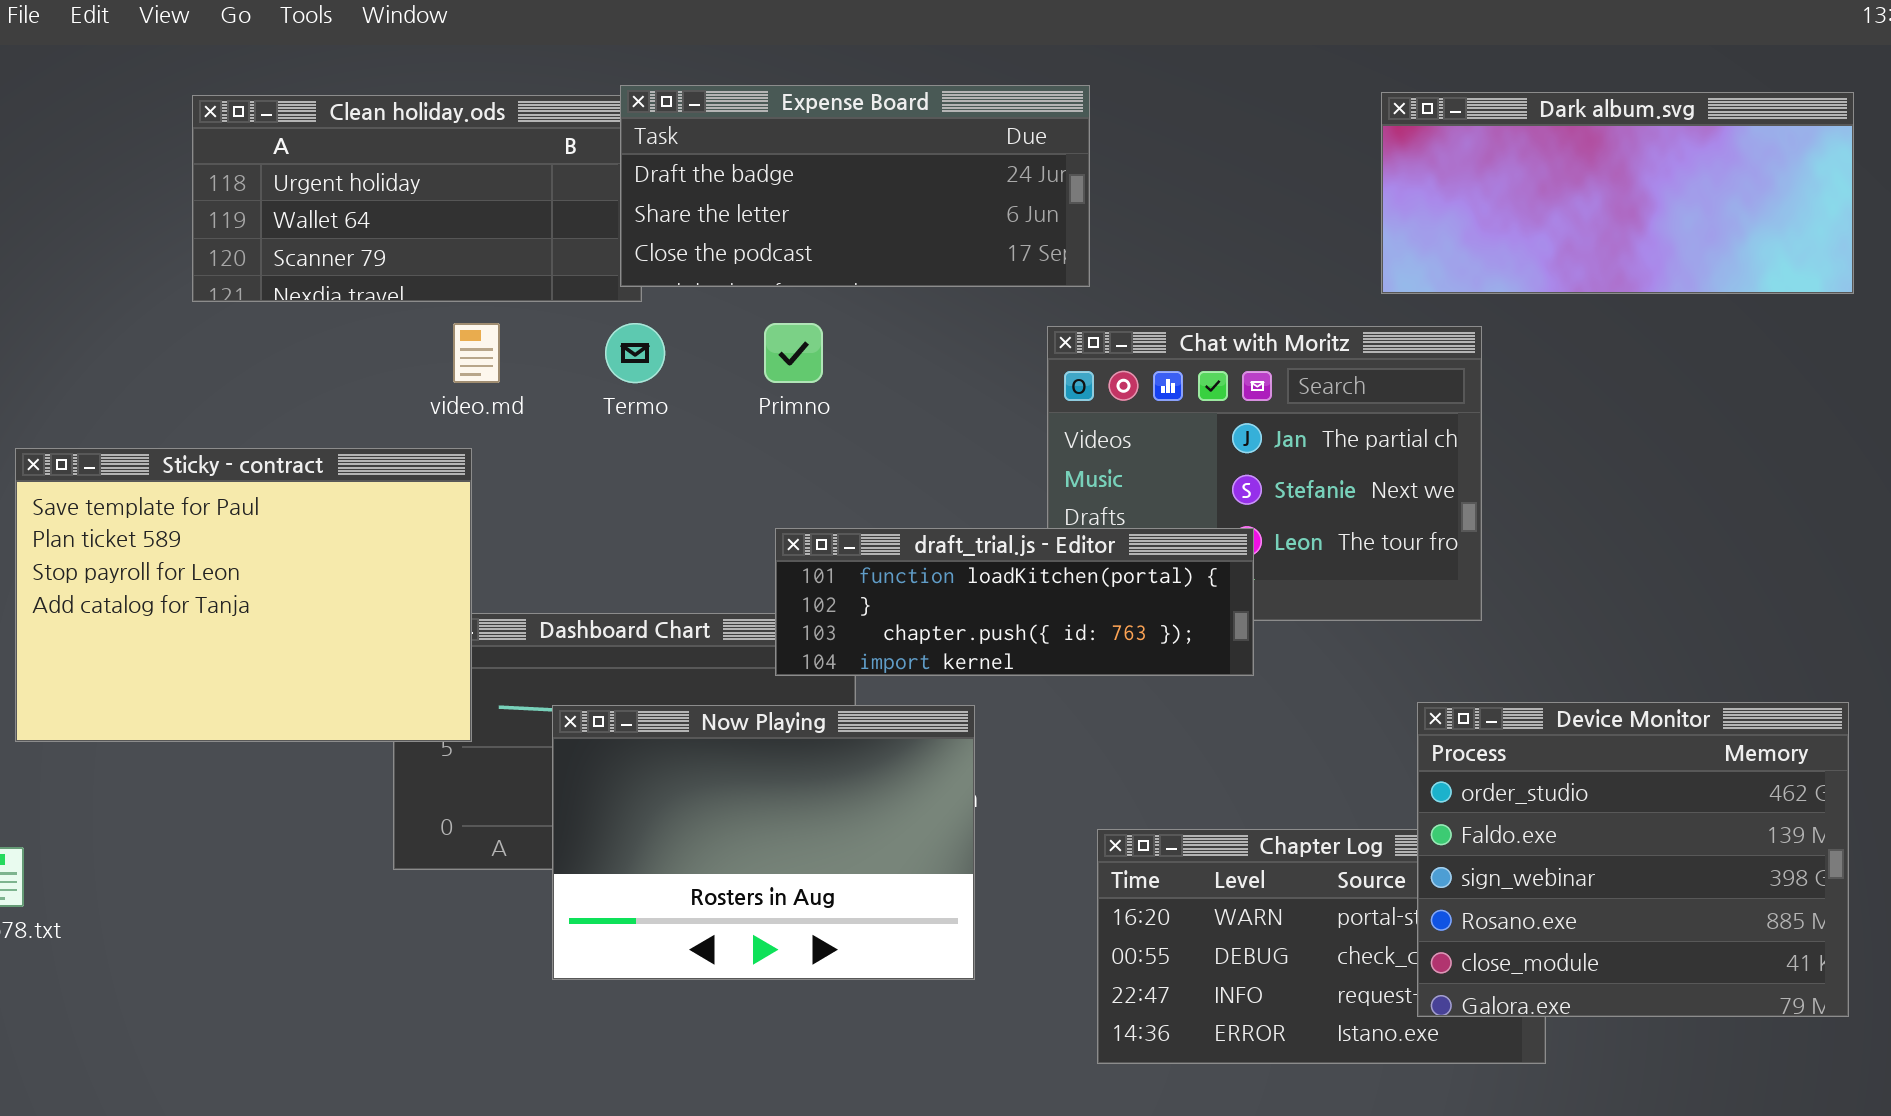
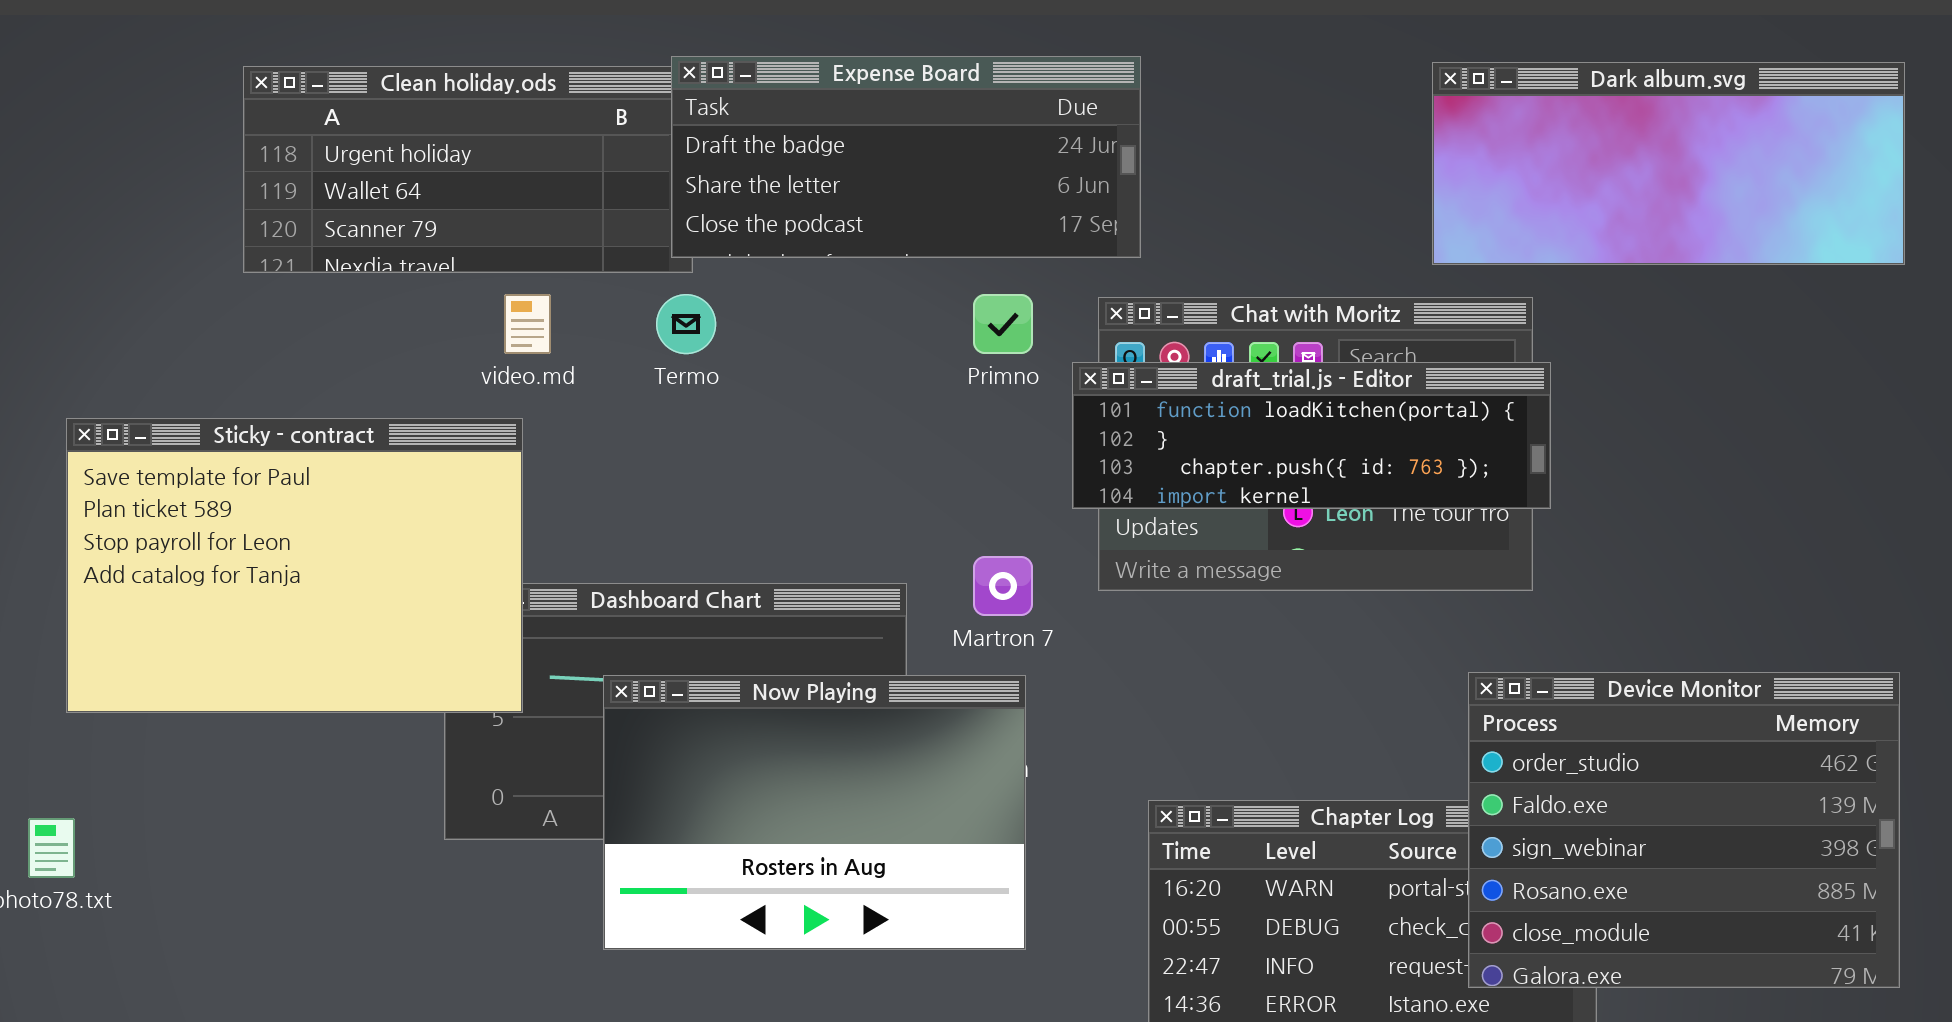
Primno: [764,323,823,383] -> [973,294,1033,354], moved
draft_trial.js - Editor: [775,528,1254,676] -> [1072,362,1551,509], moved

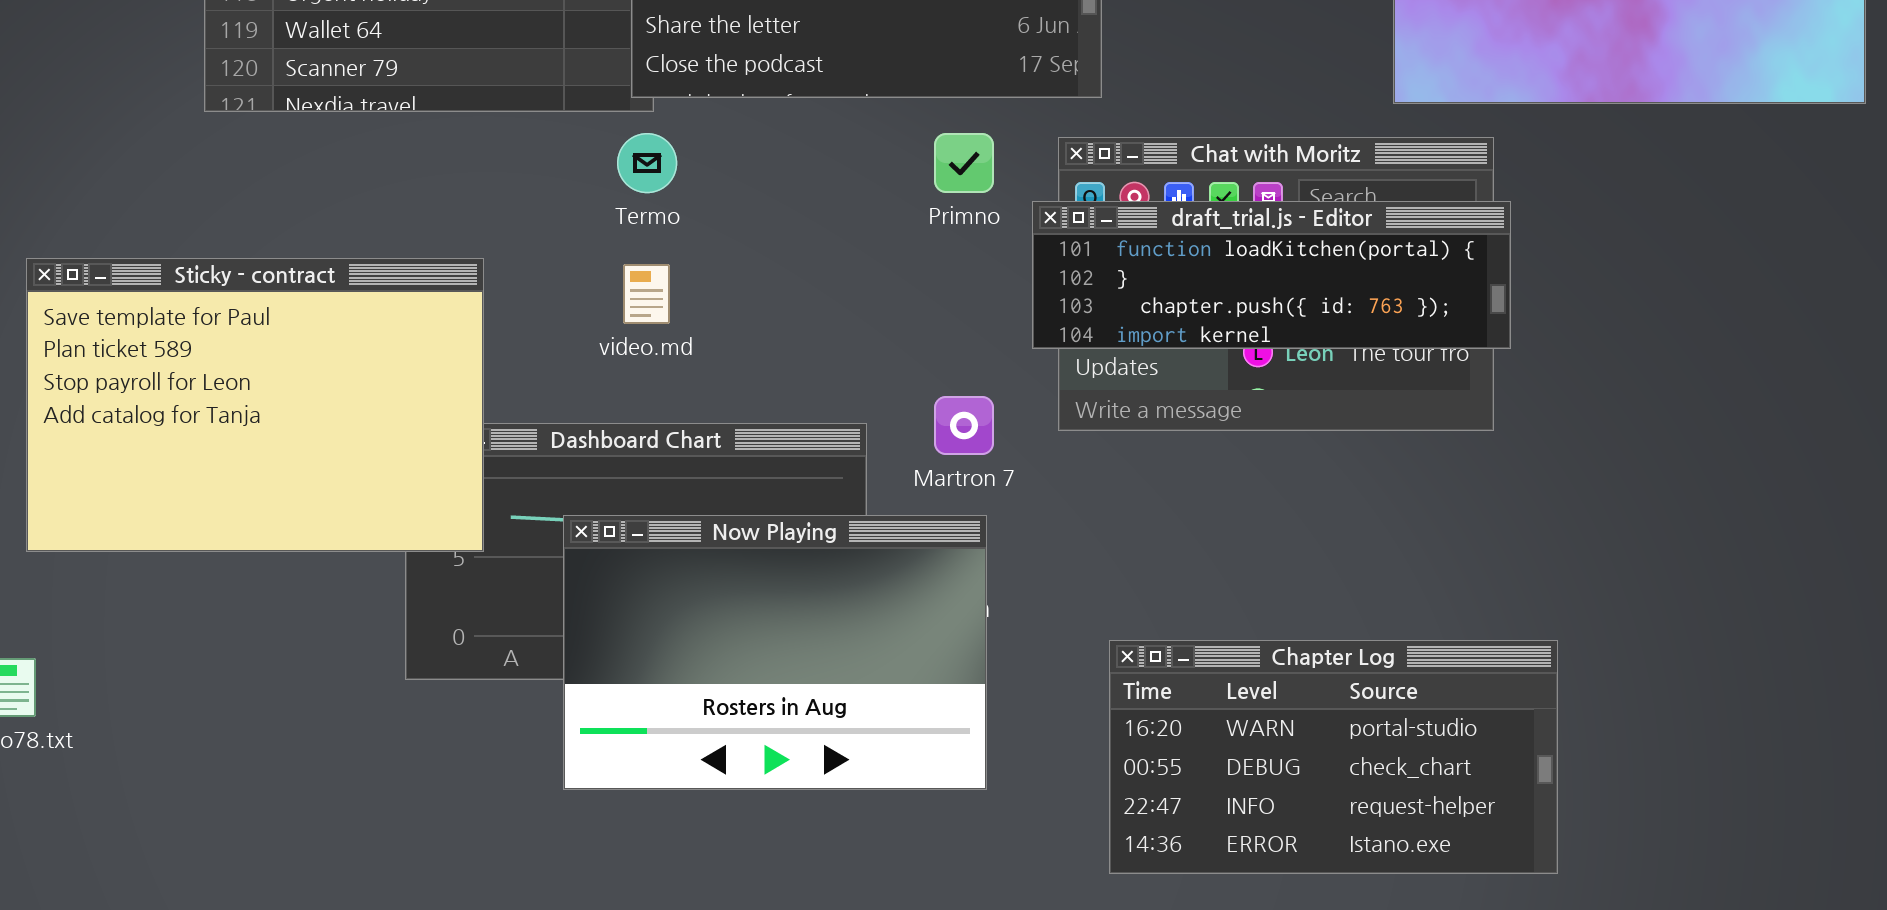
video.md: [504,294,551,354] -> [623,264,670,324], moved
Device Monitor: [1468,672,1900,988] -> none, closed

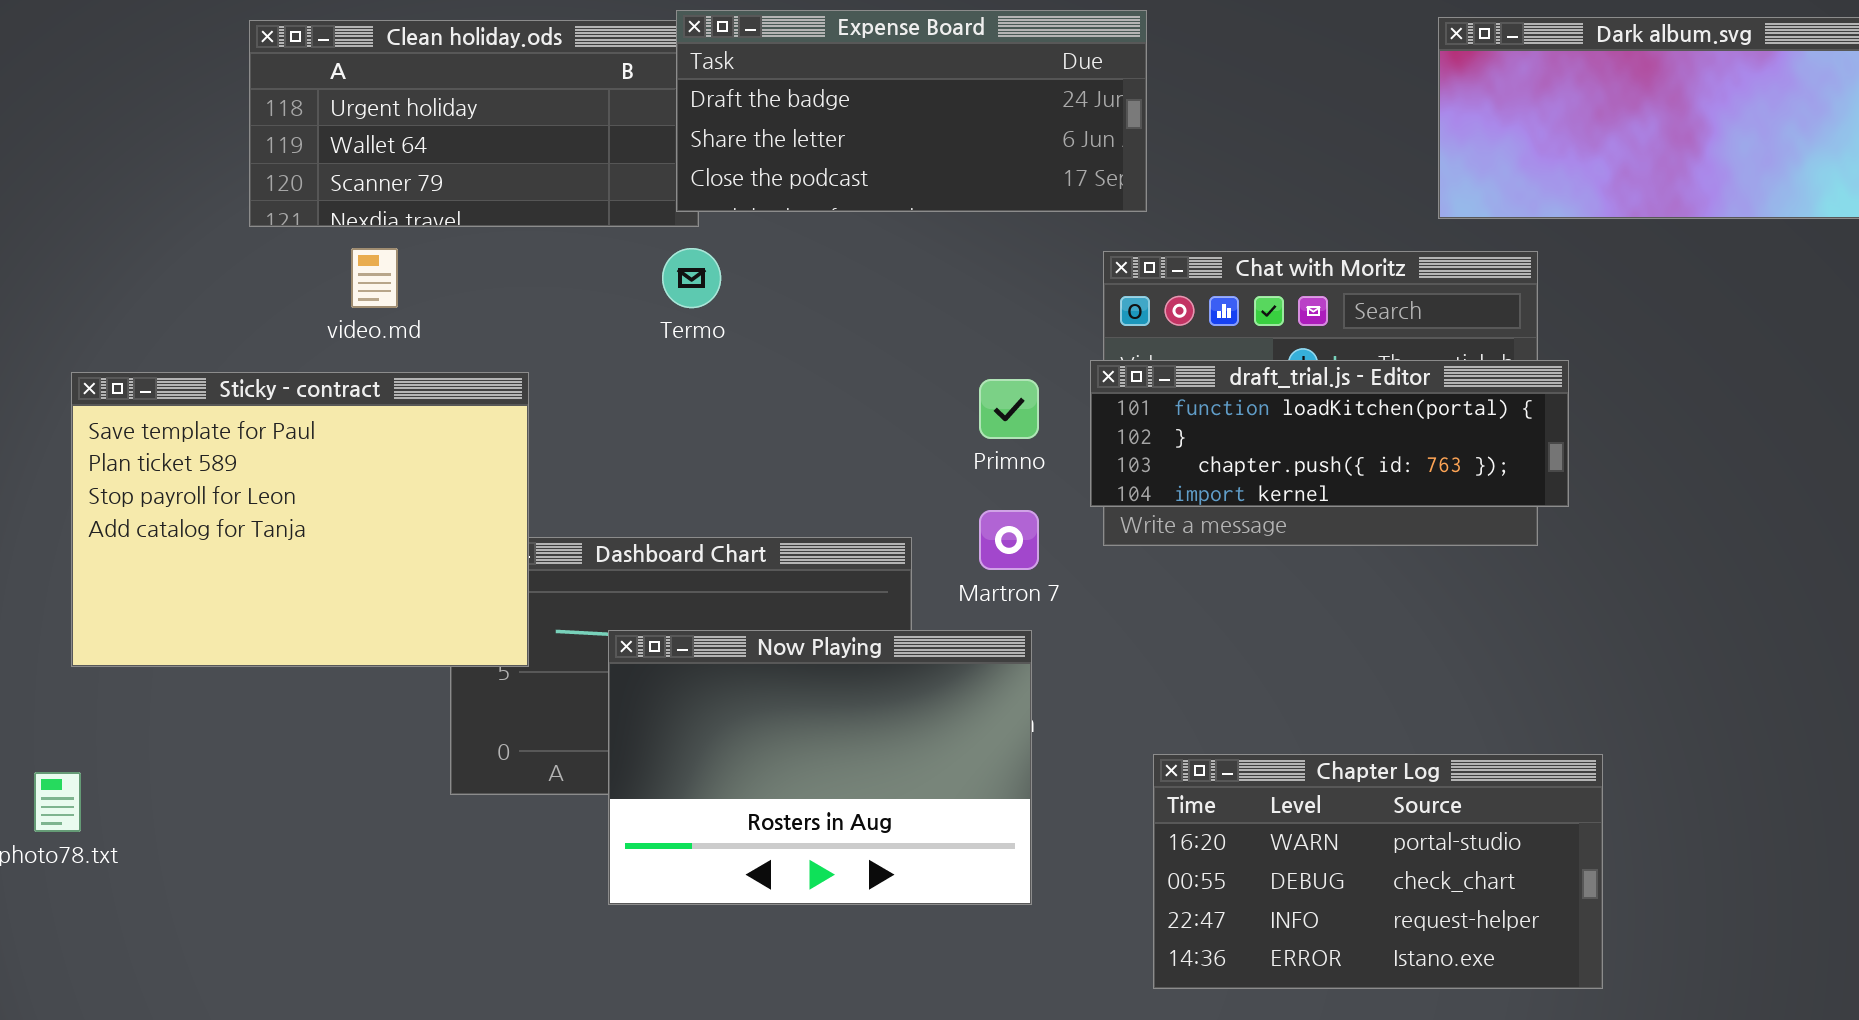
Primno: [934,133,994,193] -> [979,379,1039,439], moved
draft_trial.js - Editor: [1032,201,1511,349] -> [1090,360,1569,507], moved
video.md: [623,264,670,324] -> [351,248,398,308], moved

